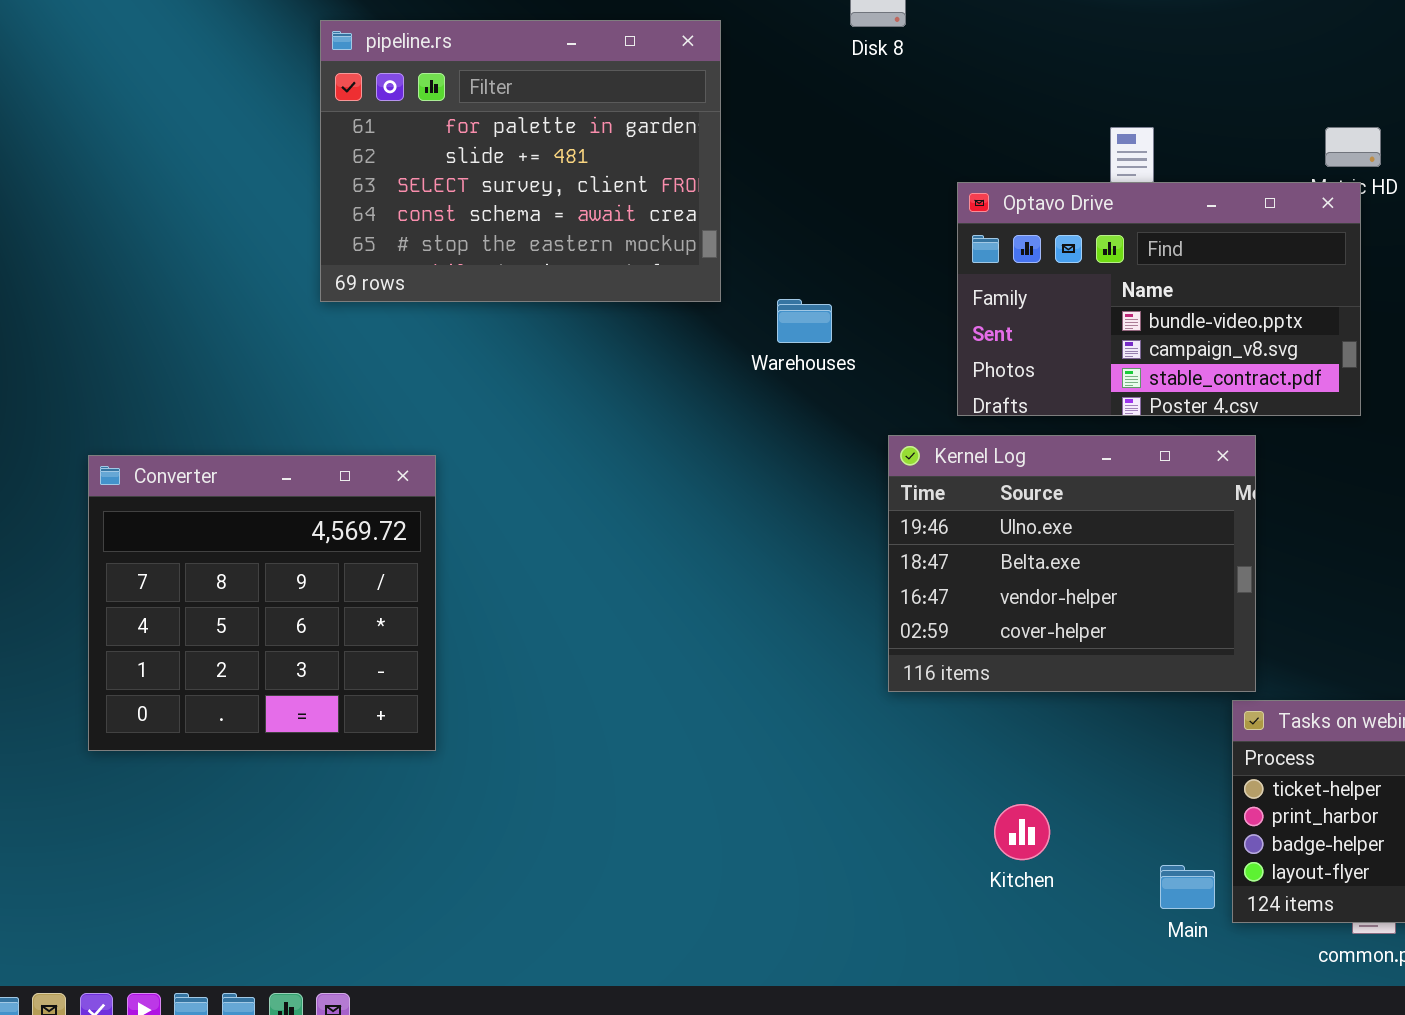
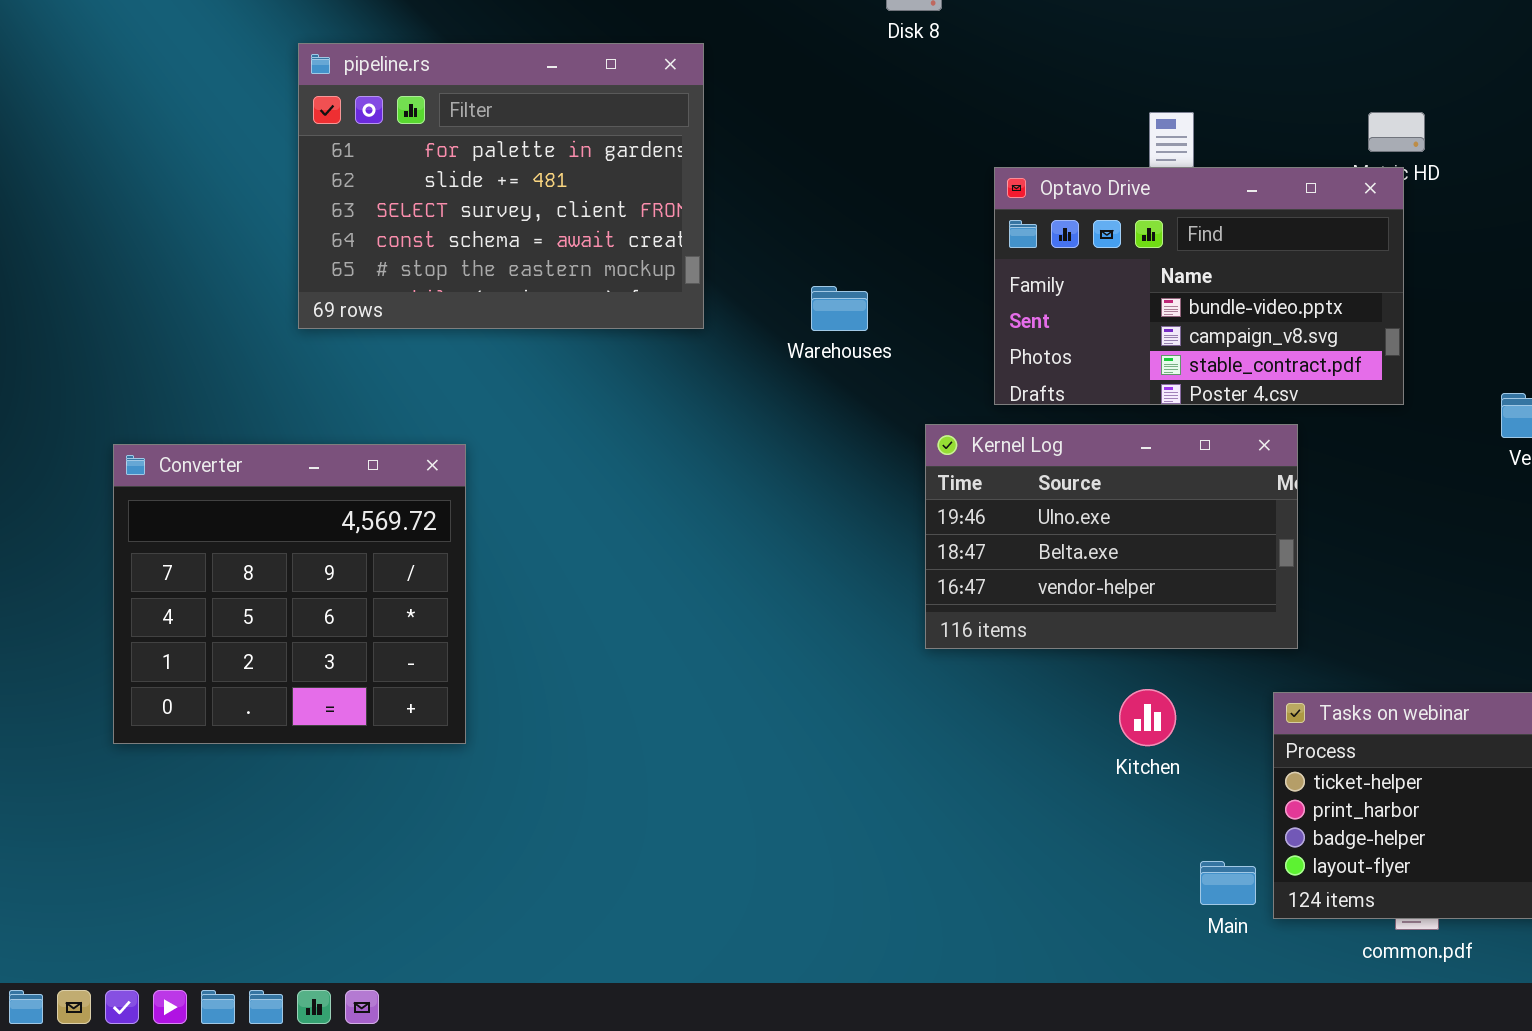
pipeline.rs: [320,20,721,302] -> [298,43,704,329], moved
Kernel Log: [888,435,1256,692] -> [925,424,1298,649], resized
Kitchen: [994,804,1050,860] -> [1119,689,1176,746], moved

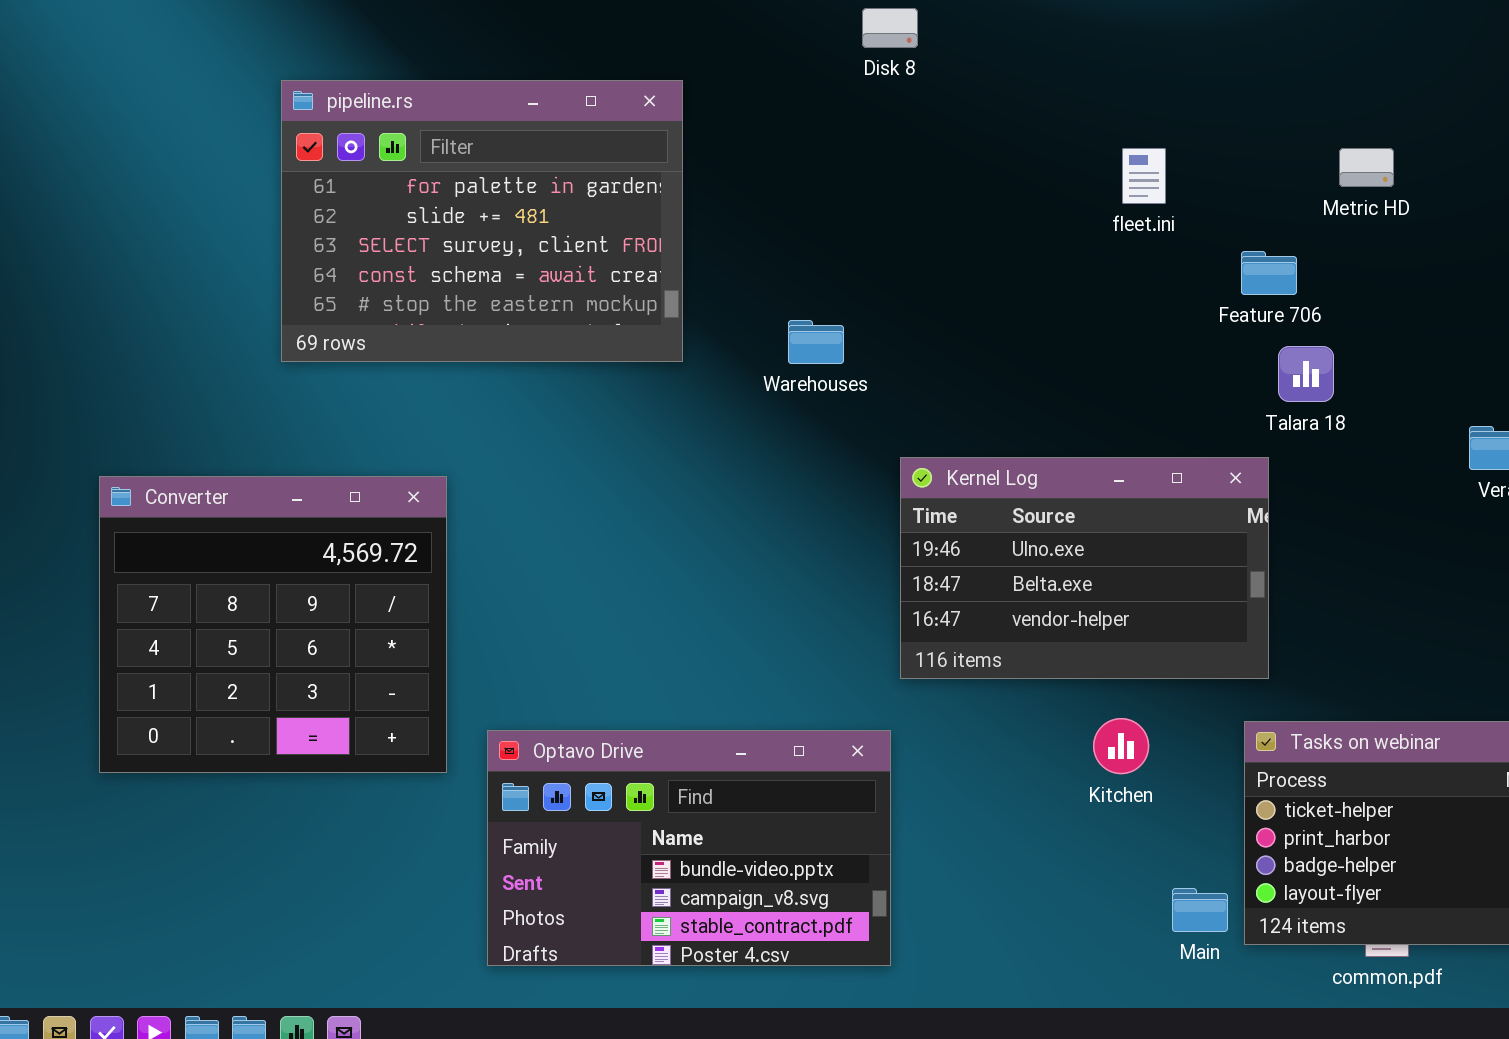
Optavo Drive: [994,167,1404,405] -> [487,730,891,966], moved

